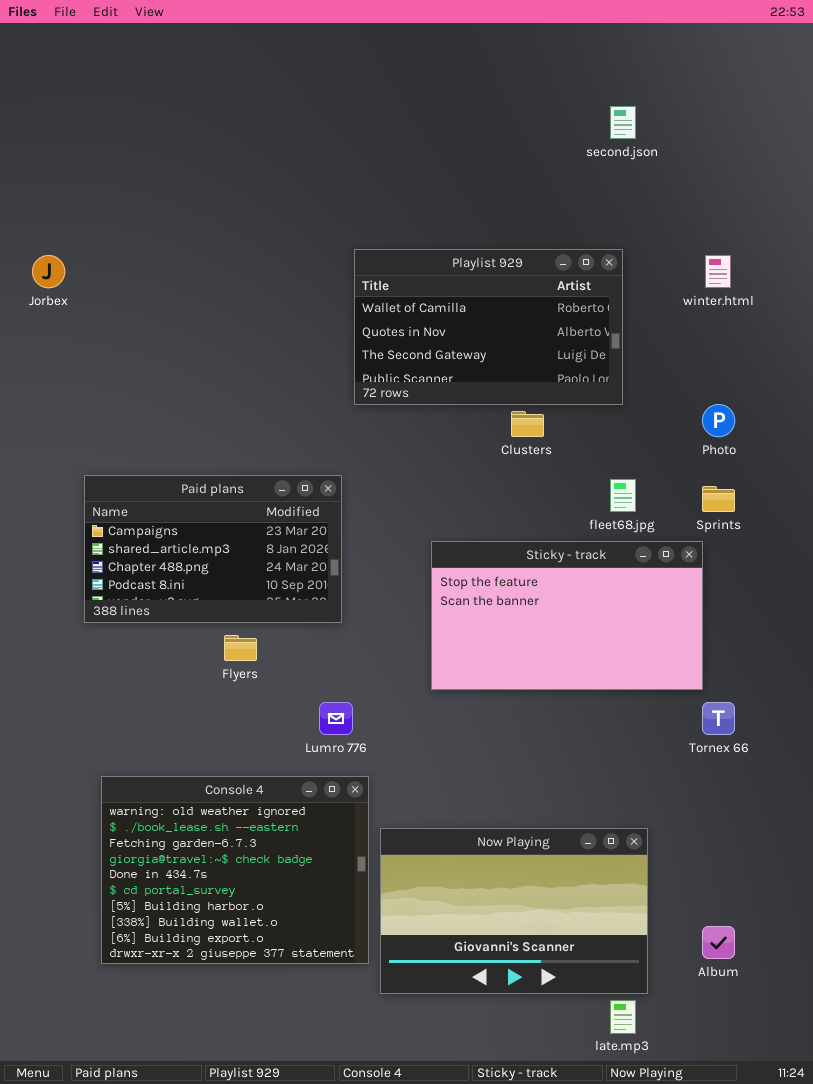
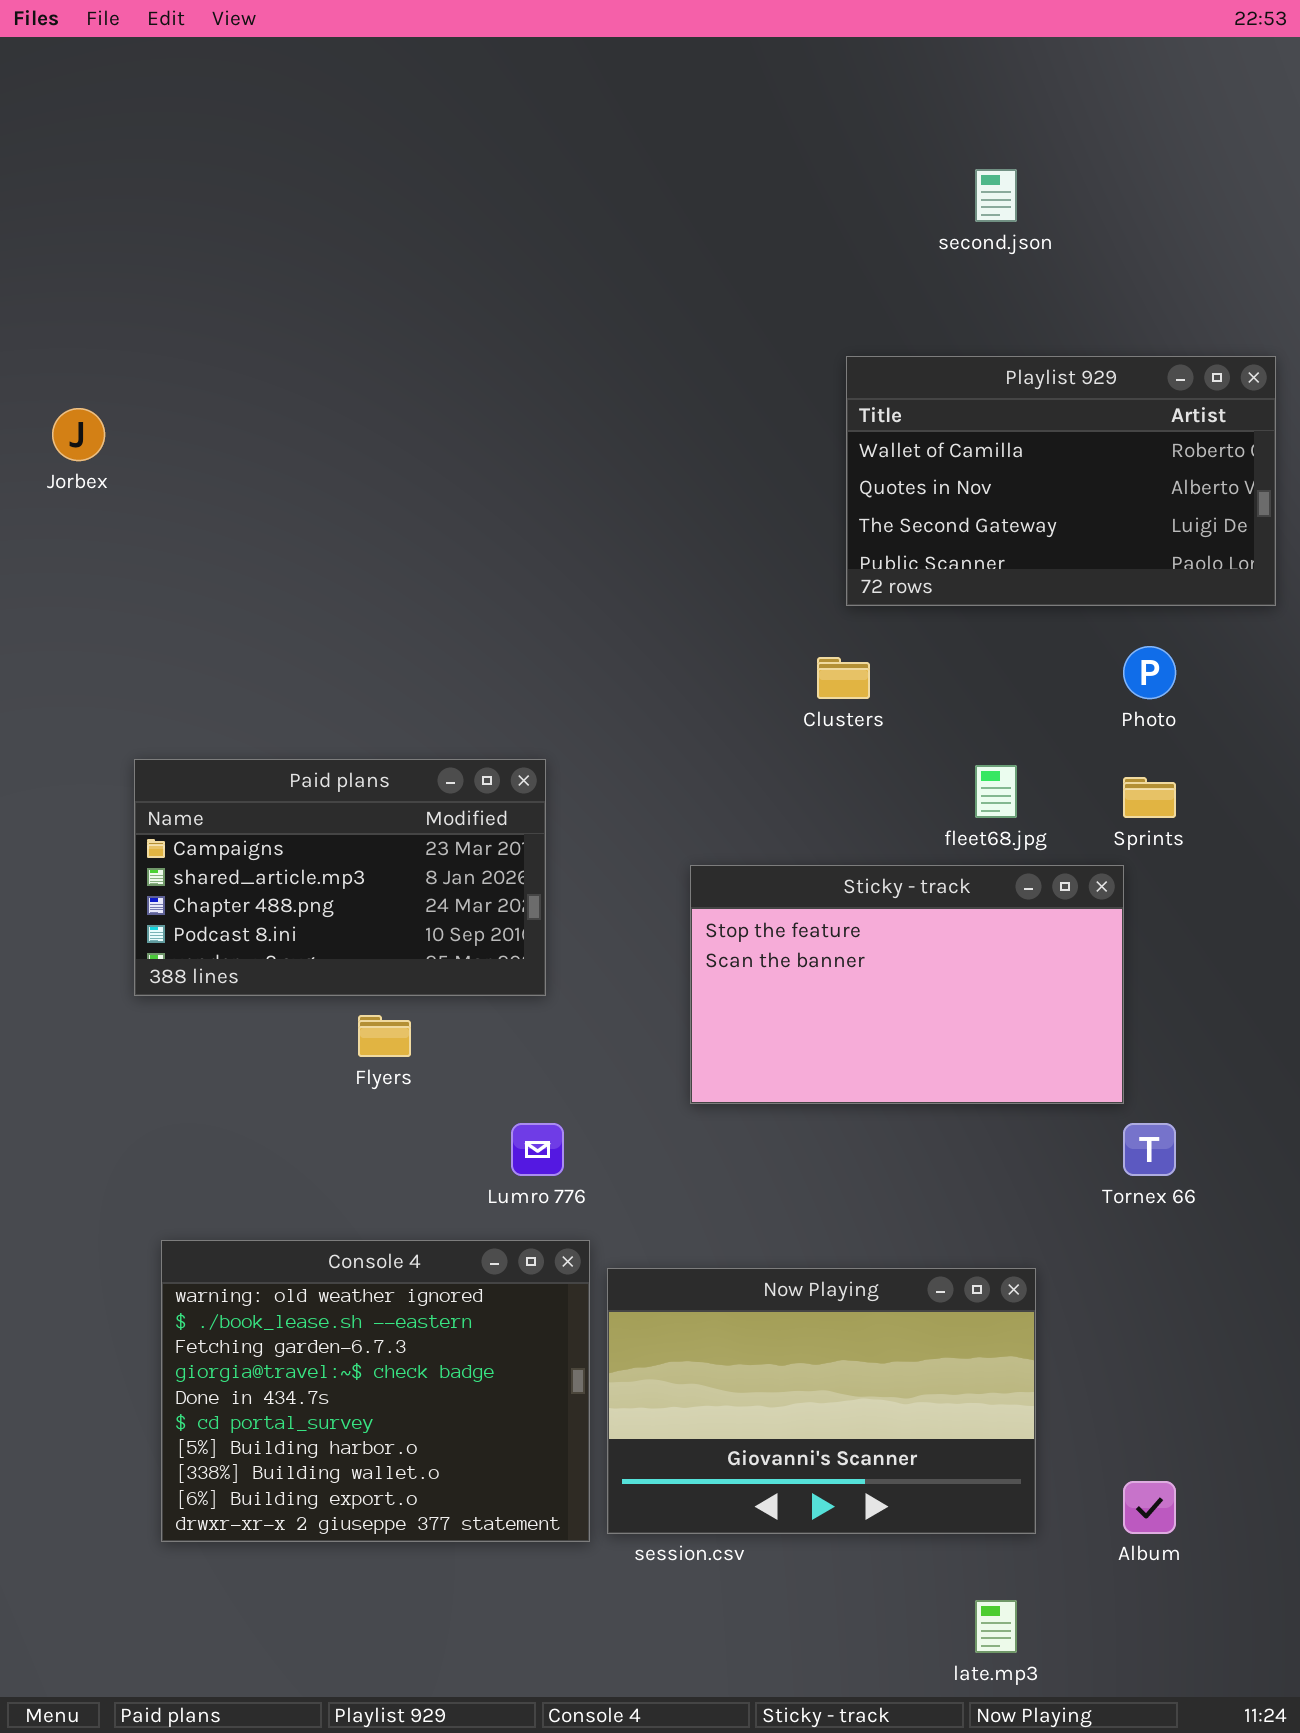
Playlist 929: [354,249,623,405] -> [846,356,1276,606], moved
Now Playing: [380,828,648,994] -> [607,1268,1036,1534], moved

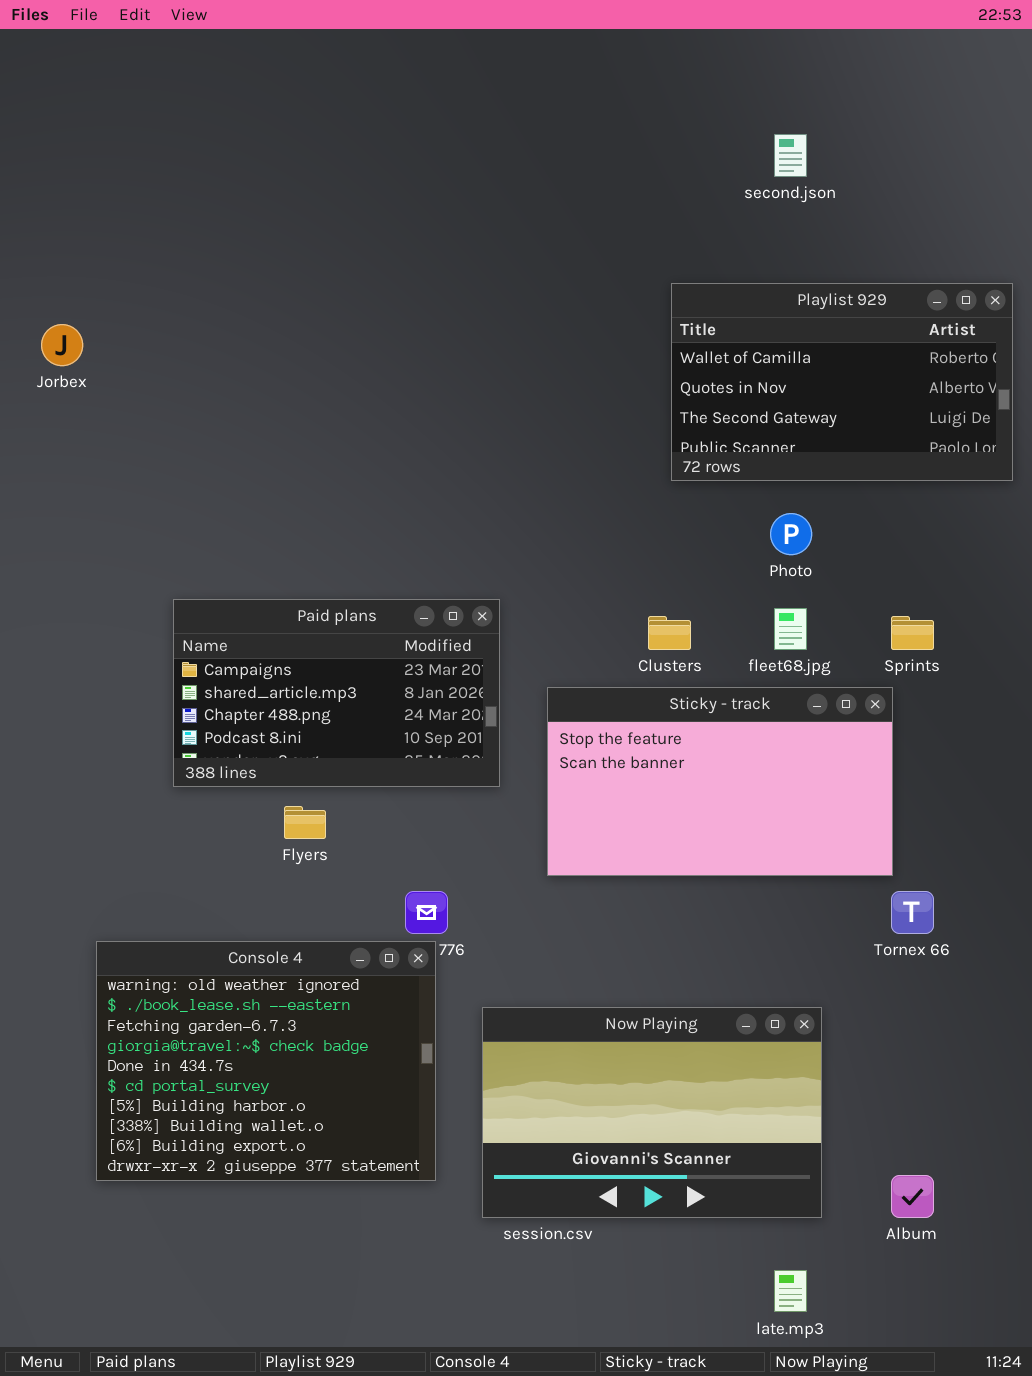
Photo: [1123,646,1176,699] -> [770,513,812,555], moved
Clusters: [817,657,870,699] -> [648,616,691,650], moved
Paid plans: [134,759,546,996] -> [173,599,500,787], moved
Console 4: [161,1240,590,1542] -> [96,941,436,1181], moved

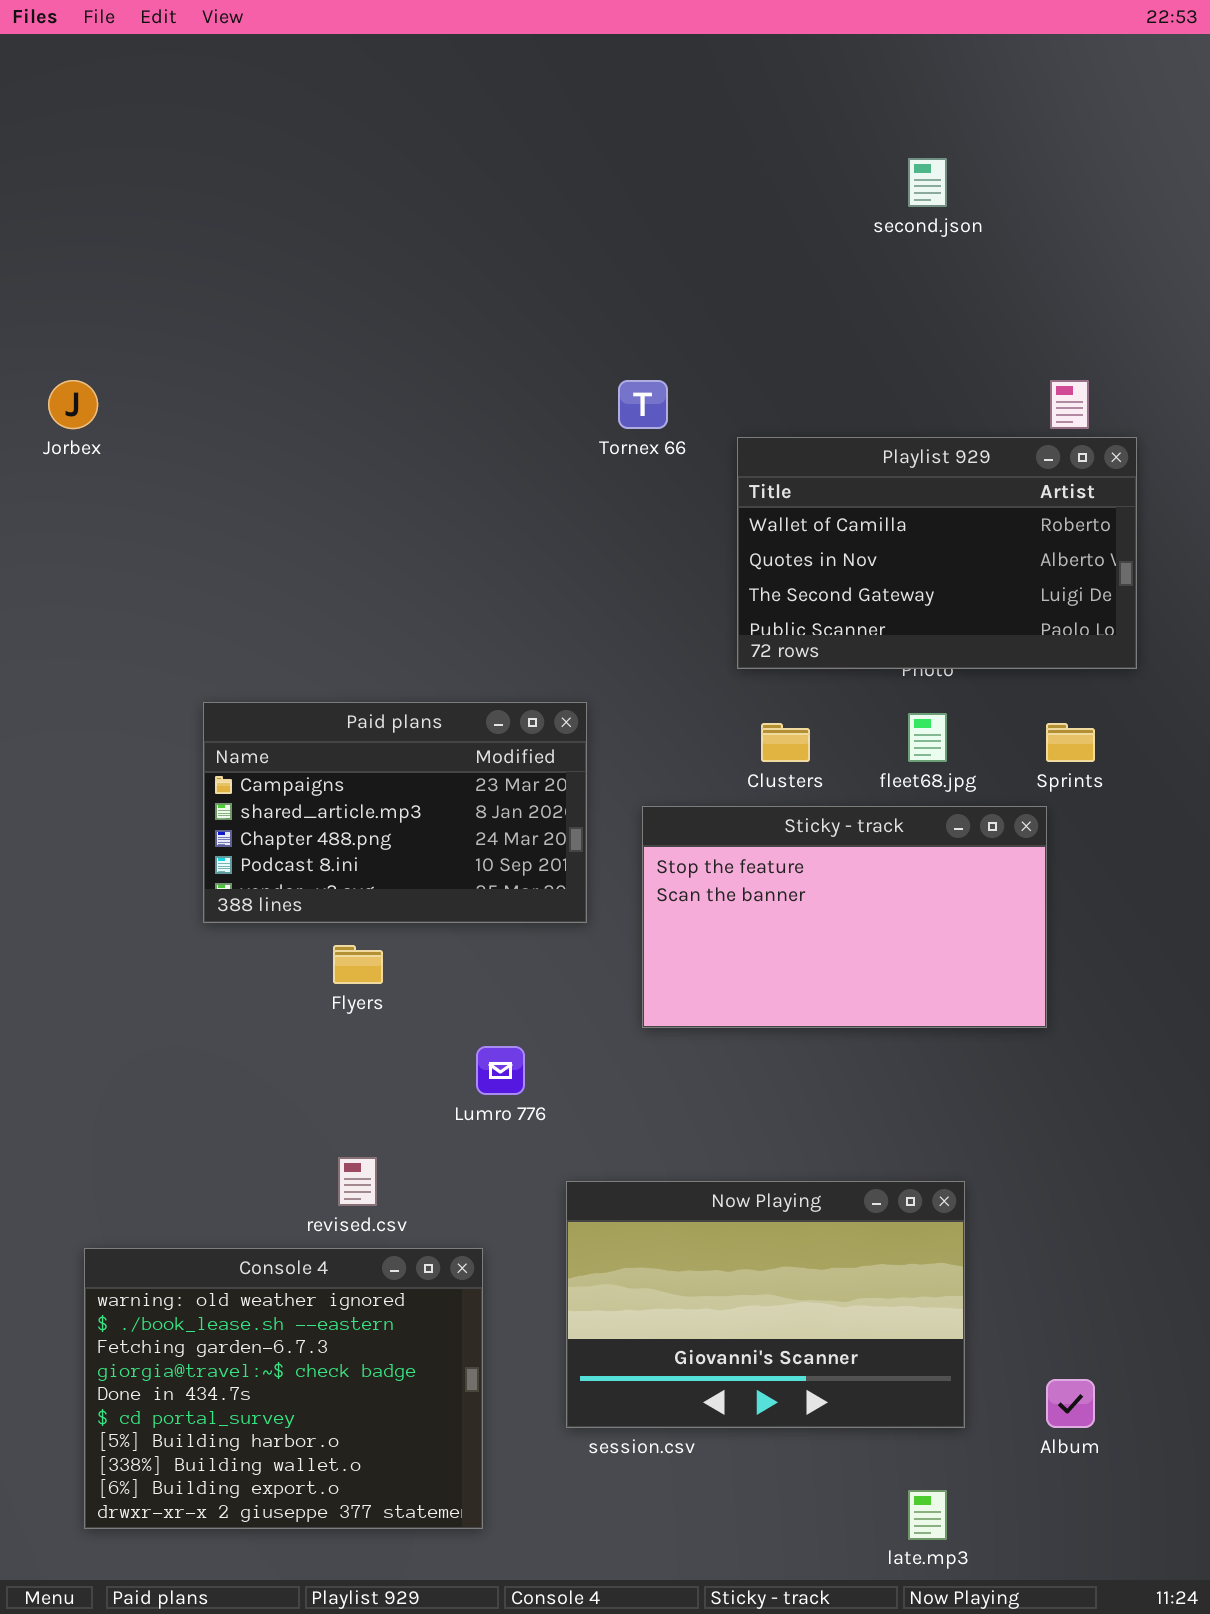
Playlist 929: [671,283,1013,481] -> [737,437,1137,669], moved
Tornex 66: [891,891,934,934] -> [618,380,668,429], moved
Console 4: [96,941,436,1181] -> [84,1248,483,1529], moved

